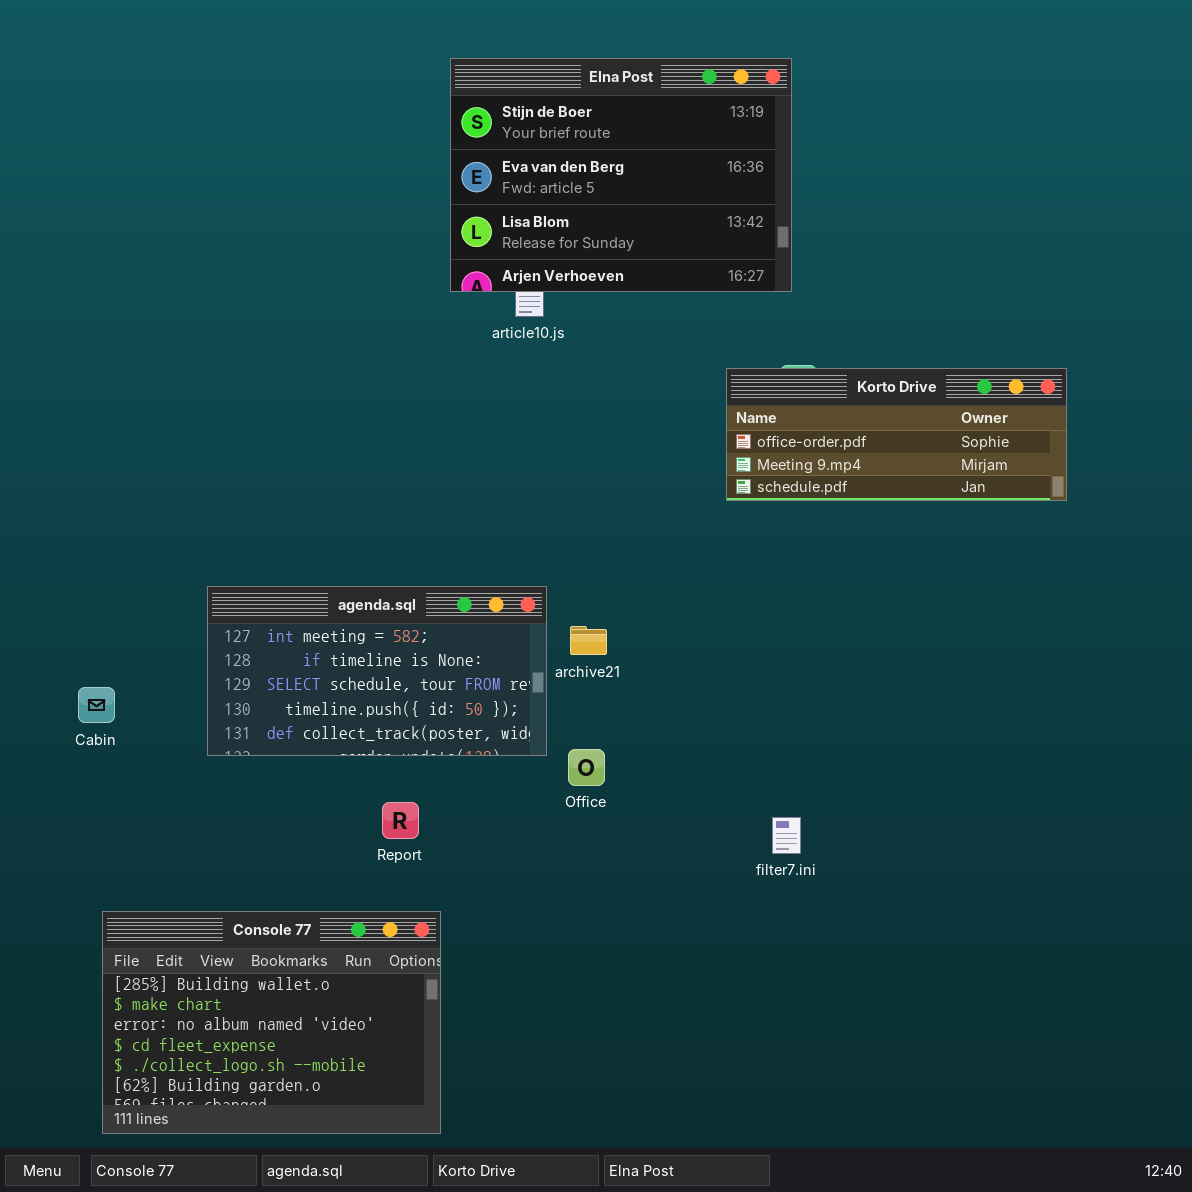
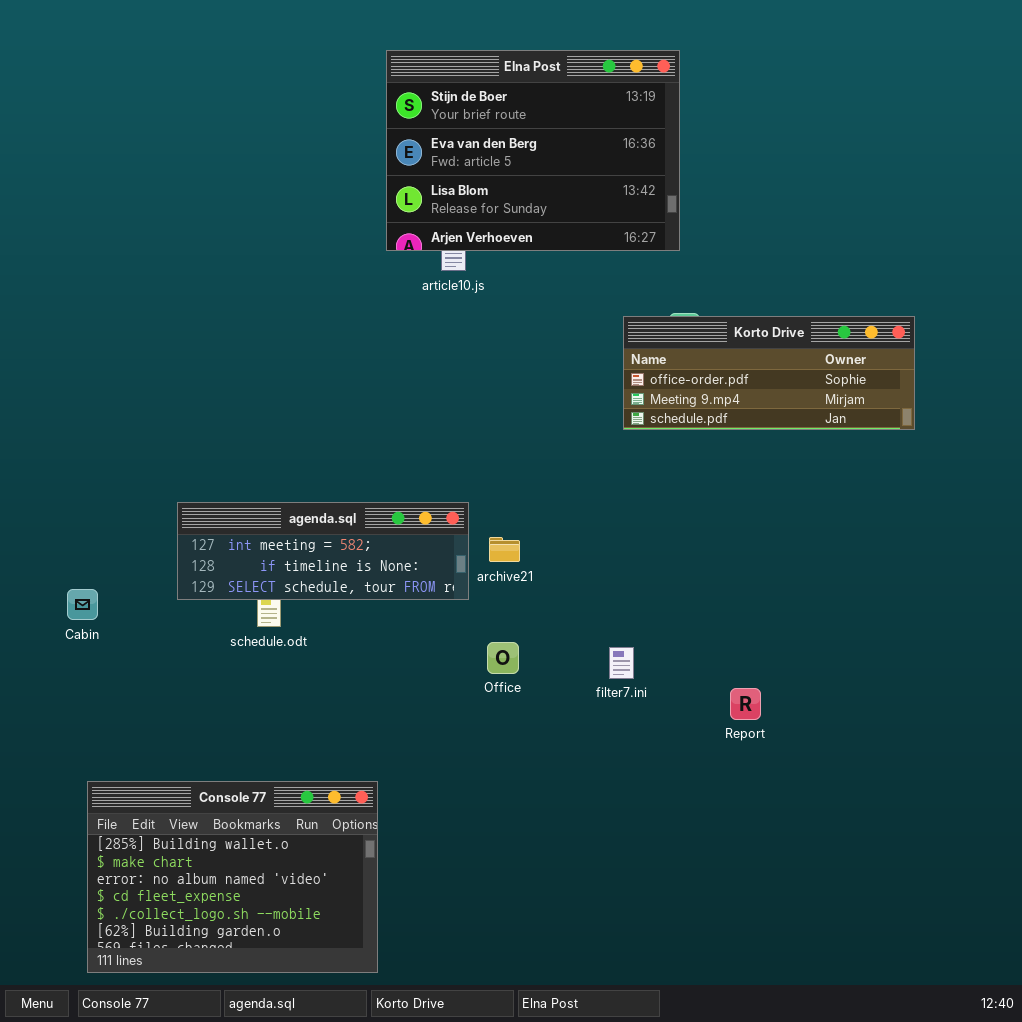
agenda.sql: [207,586,547,756] -> [177,502,469,600], resized
Report: [382,802,419,839] -> [730,688,761,720], moved
filter7.ini: [772,817,801,854] -> [609,647,634,679], moved

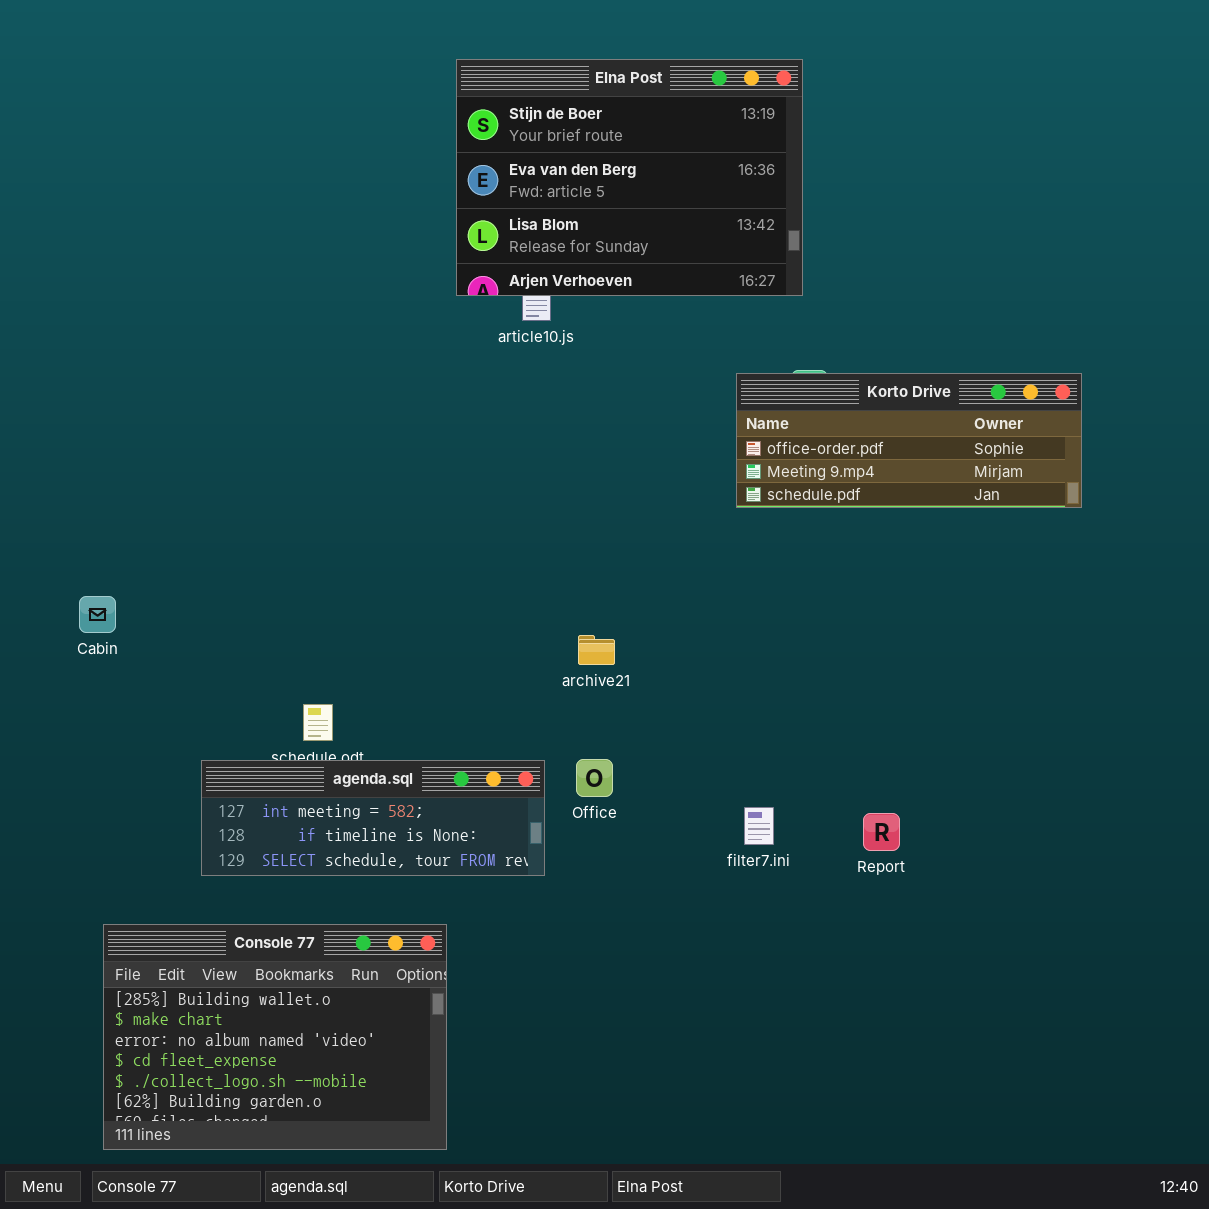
agenda.sql: [177,502,469,600] -> [201,760,545,876], moved
Cabin: [67,589,98,620] -> [79,596,116,633], moved
filter7.ini: [609,647,634,679] -> [744,807,774,845], moved

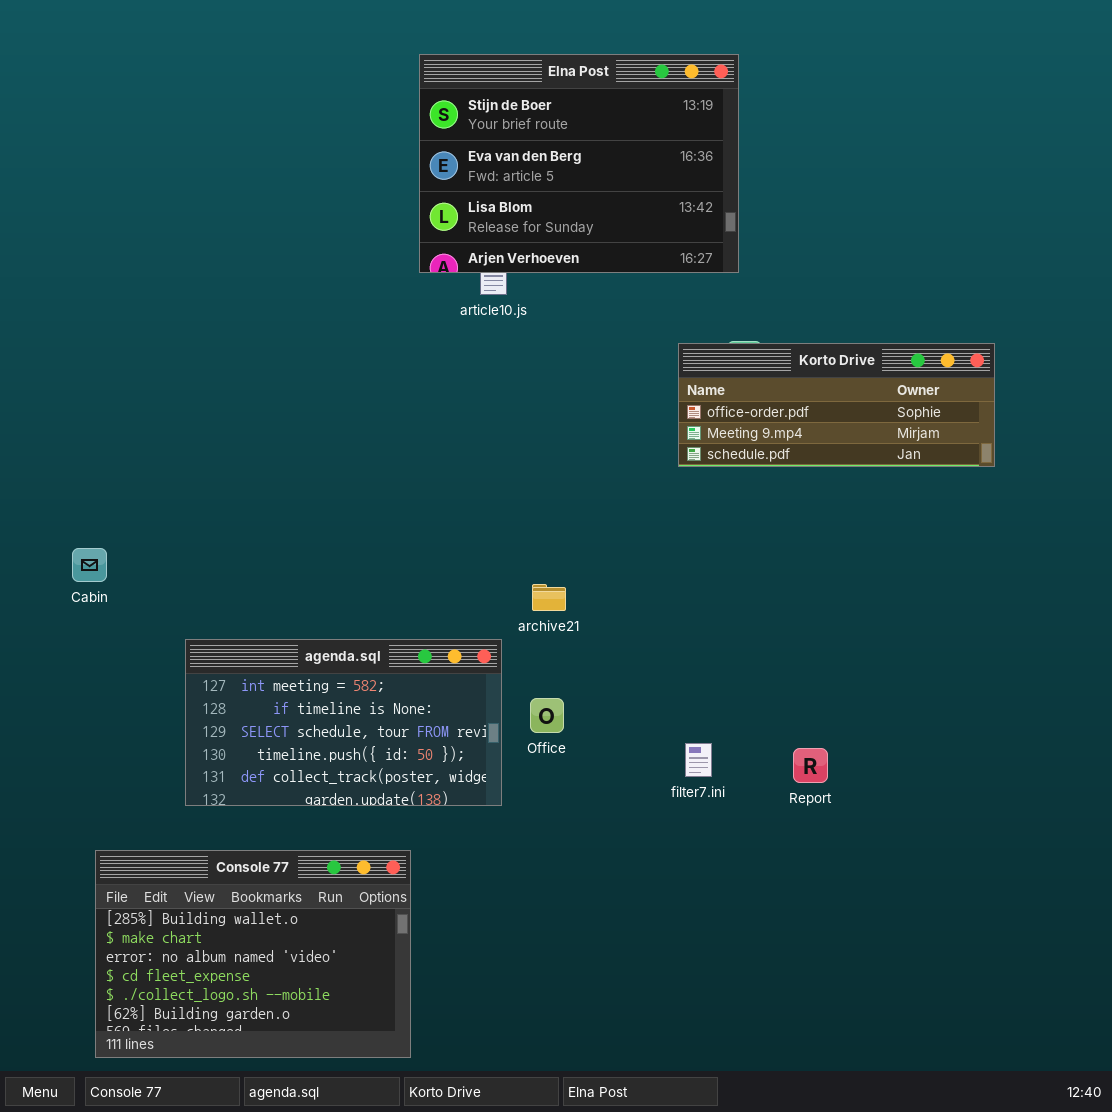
agenda.sql: [201,760,545,876] -> [185,639,502,806], resized

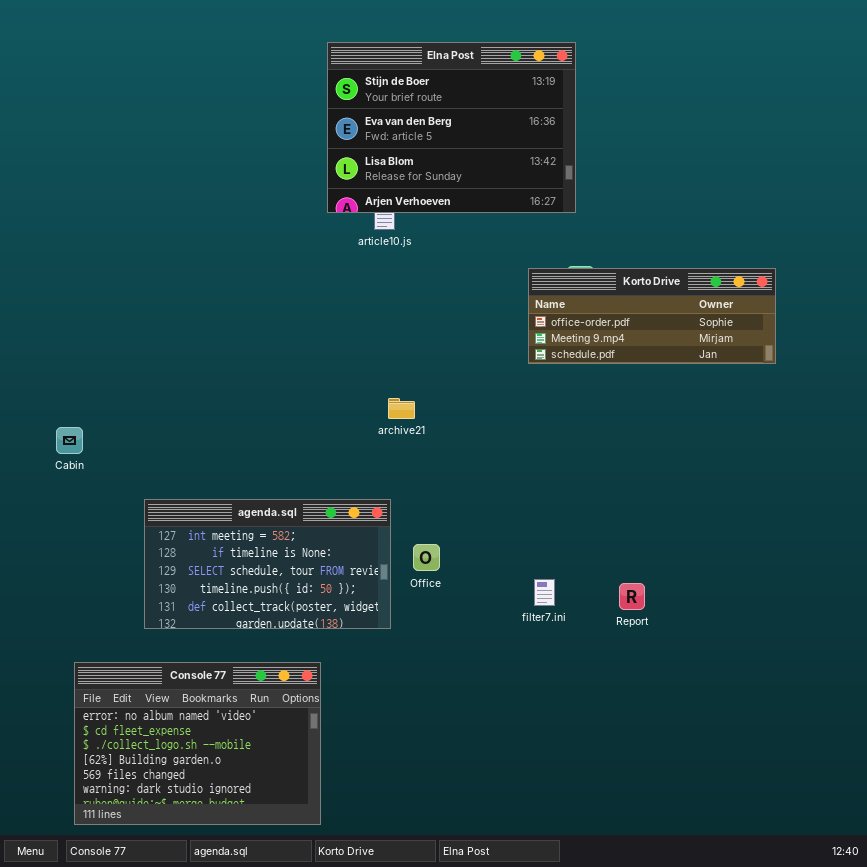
archive21: [532,584,566,611] -> [388,398,415,419], moved
Console 77: [95,850,411,1058] -> [74,662,321,825], scrolled down 2 rows

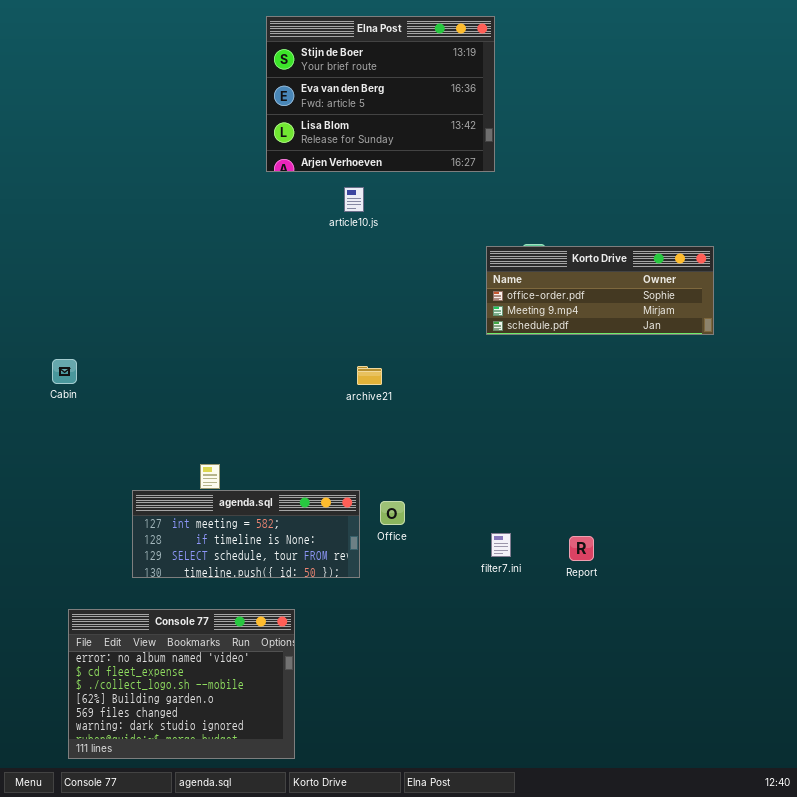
Elna Post: [327,42,576,213] -> [266,16,495,172], moved
Cabin: [56,427,83,454] -> [52,359,77,384], moved
agenda.sql: [144,499,391,629] -> [132,490,360,578], resized

